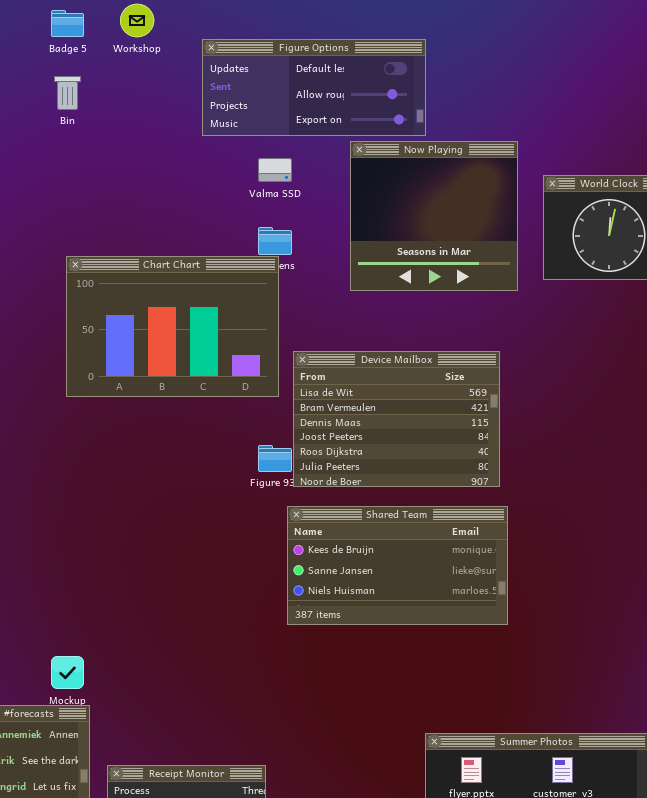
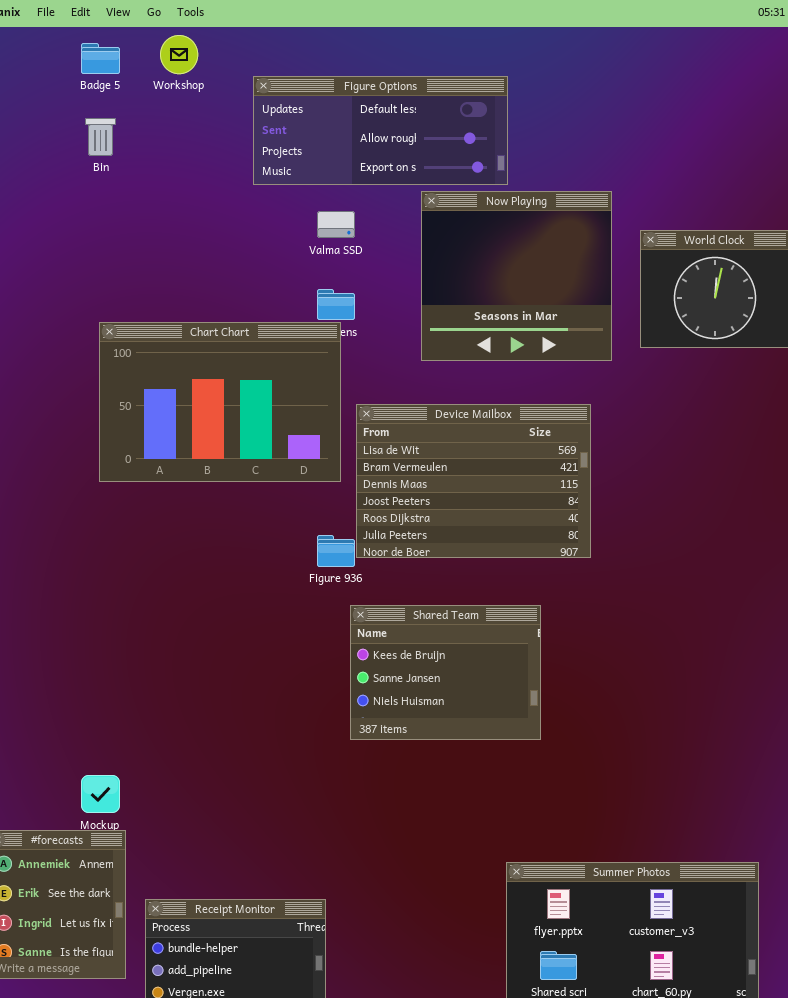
Device Mailbox: [293,351,500,487] -> [356,404,591,558], moved
Shared Team: [287,506,508,625] -> [350,605,541,740], resized

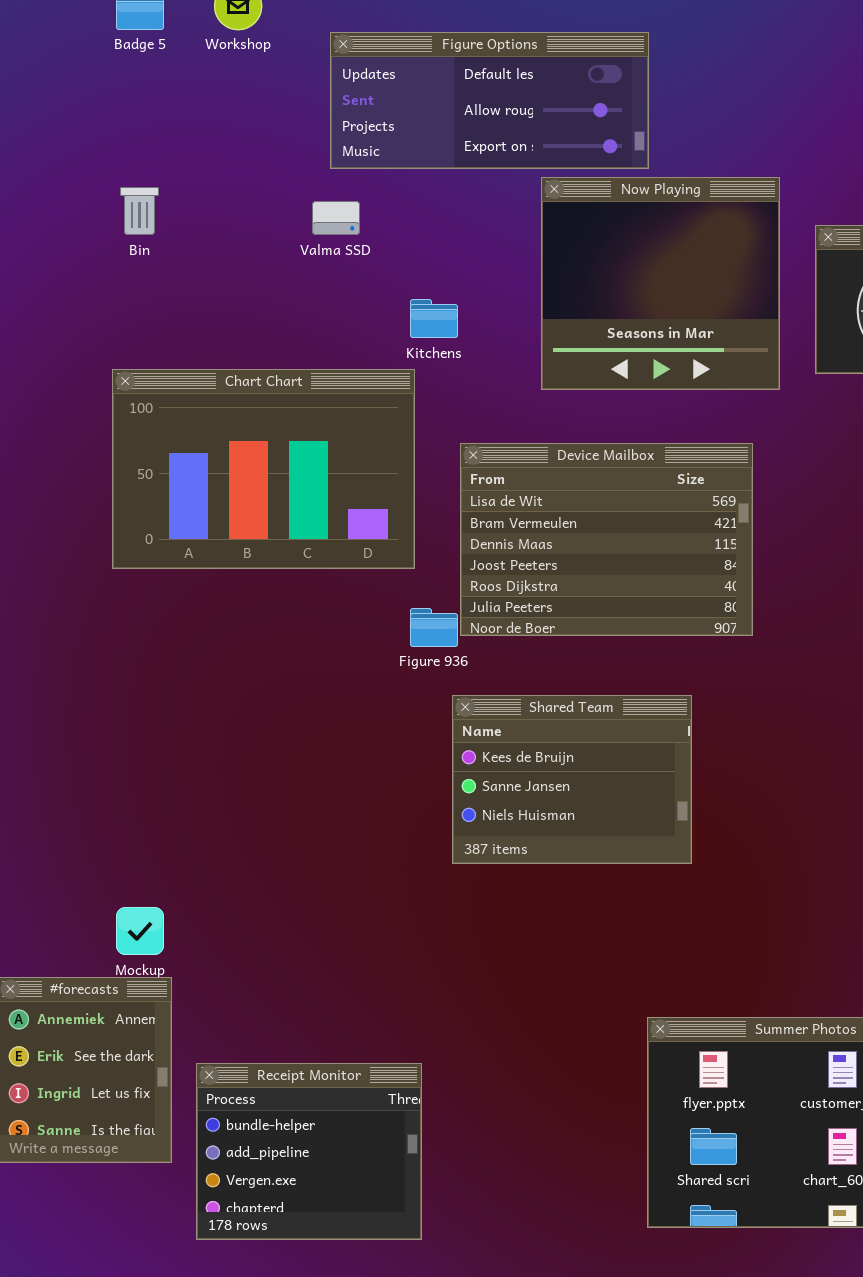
Bin: [85,118,116,156] -> [120,187,159,235], moved
Valma SSD: [317,211,355,238] -> [312,201,360,235], moved
Chart Chart: [99,322,341,482] -> [112,369,415,569], moved

